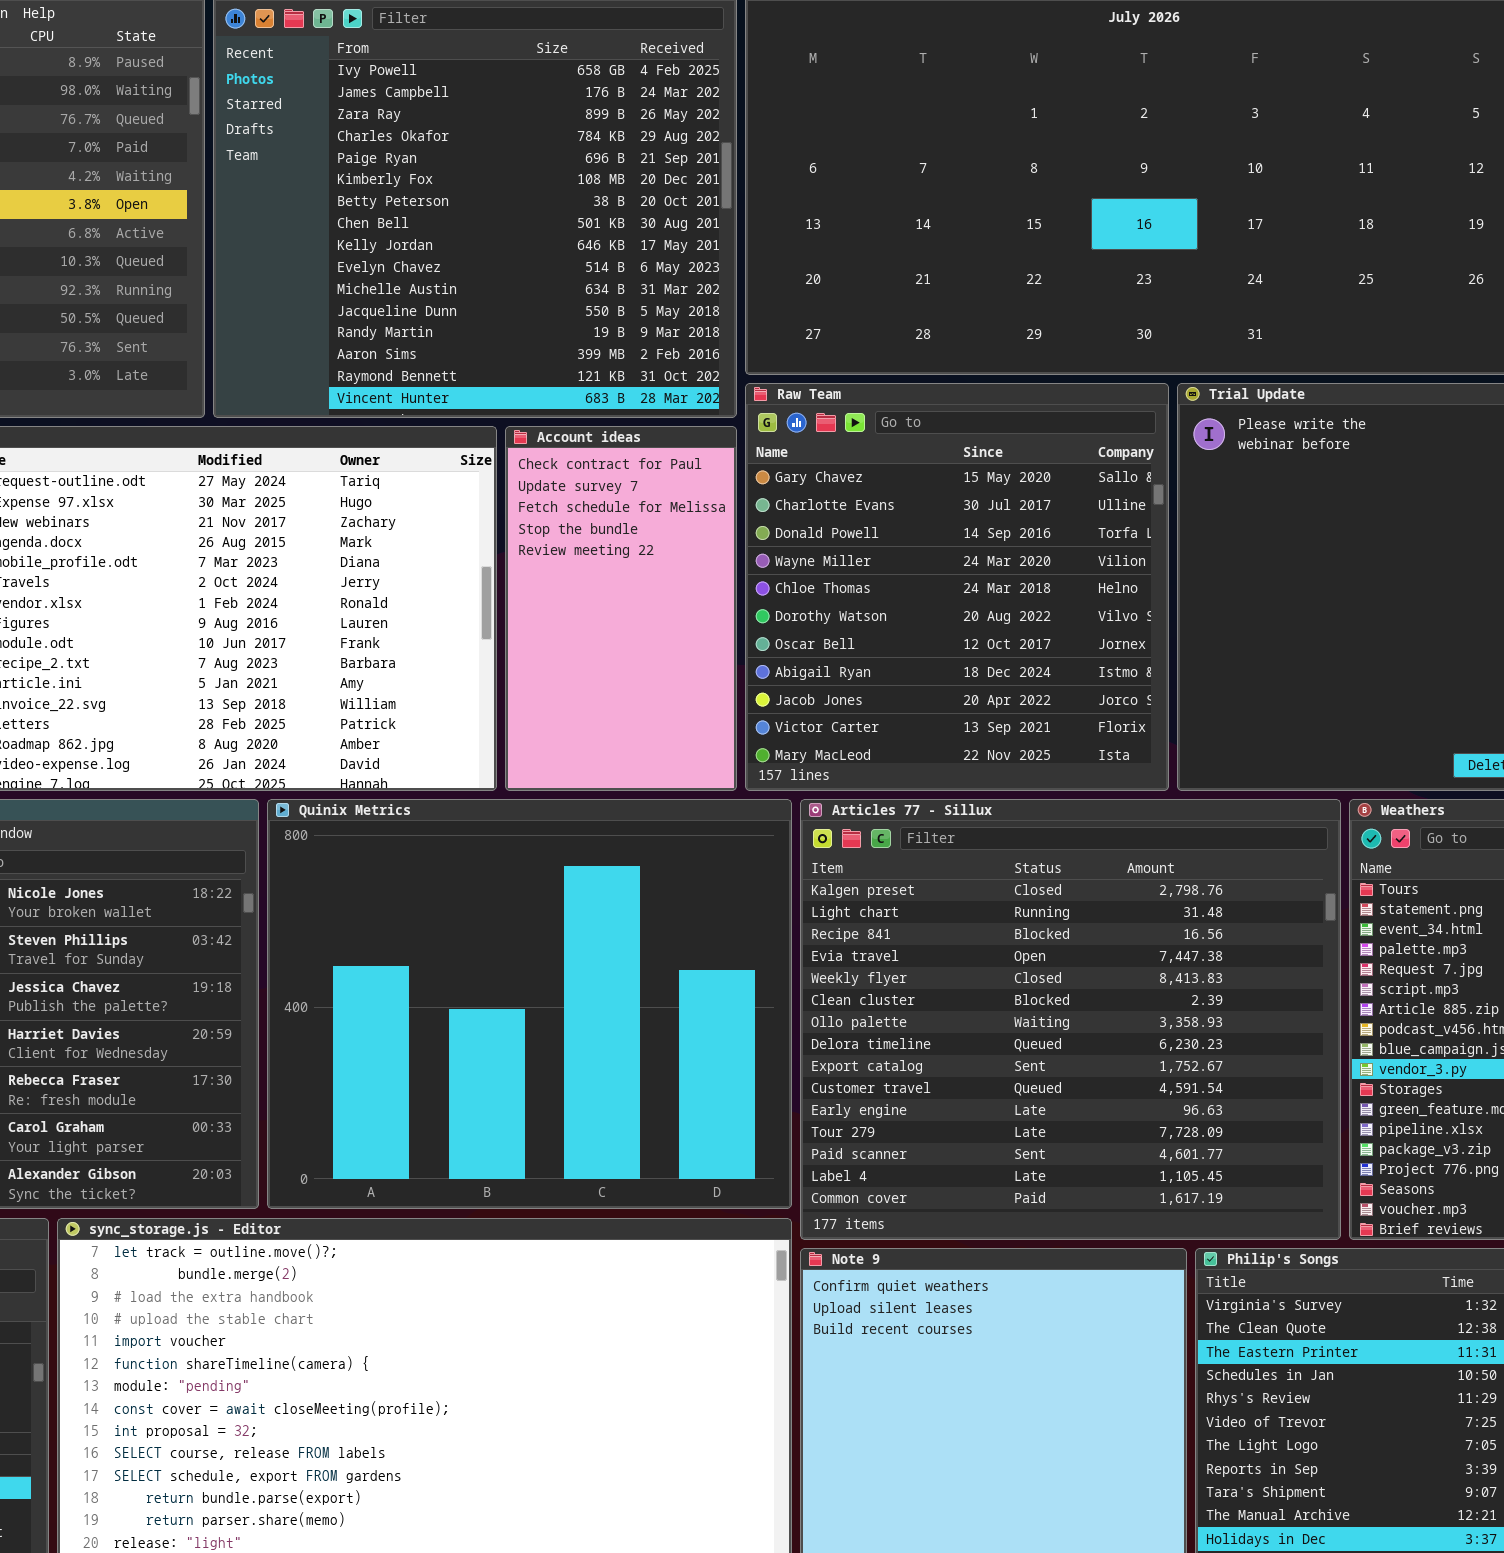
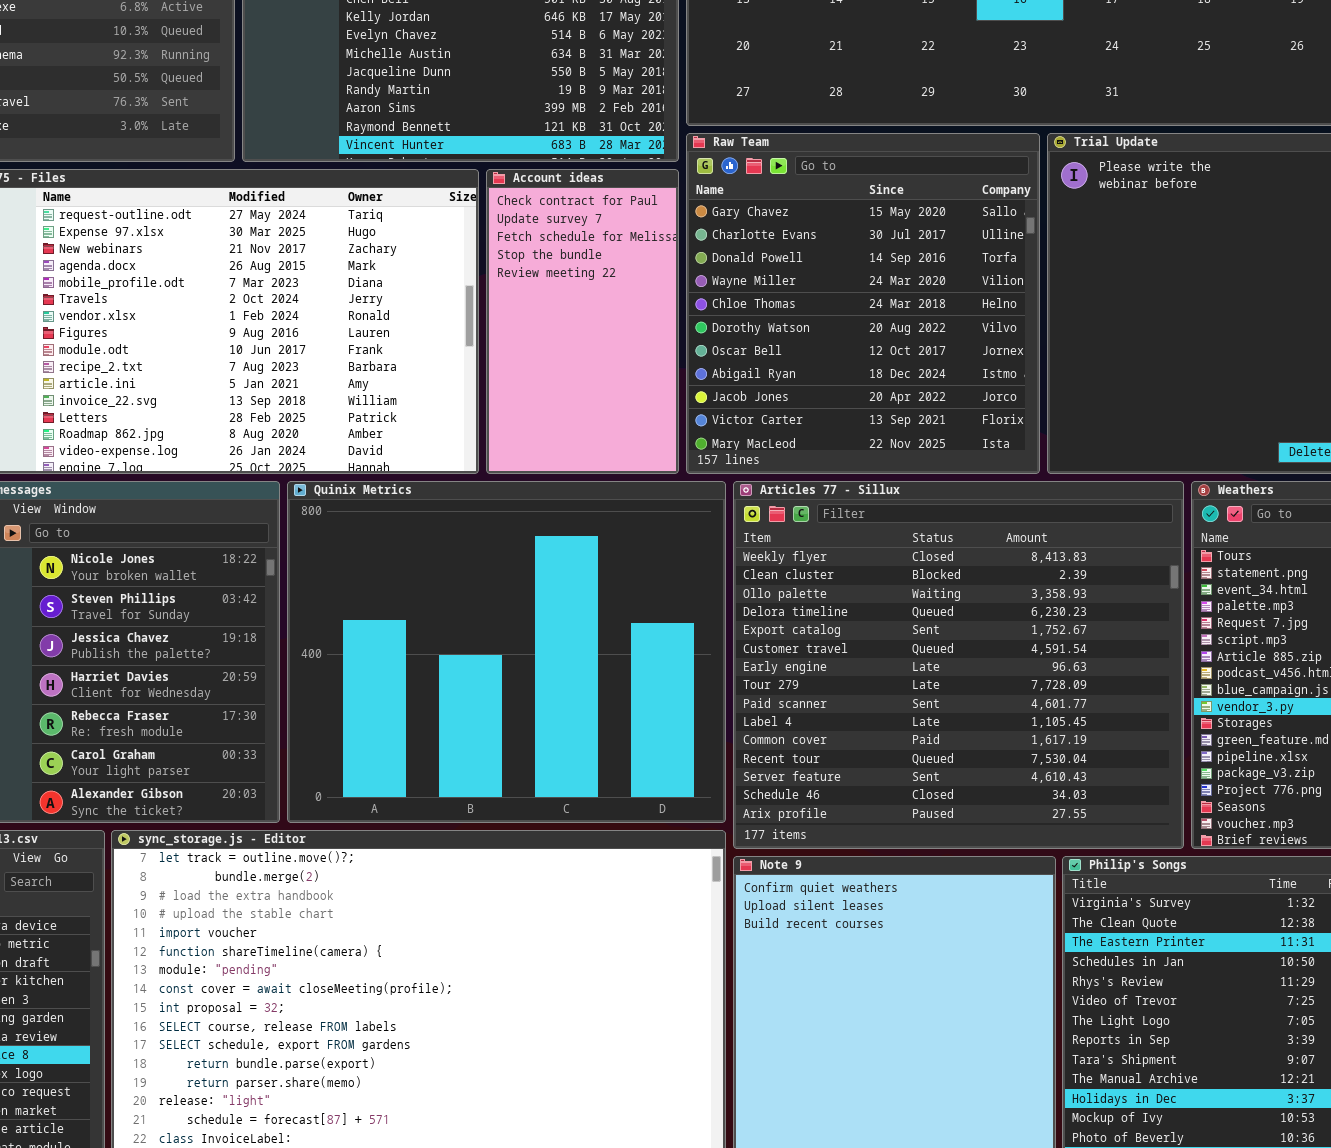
Articles 77 - Sillux: [800,799,1341,1240] -> [733,481,1184,849], scrolled down 4 rows

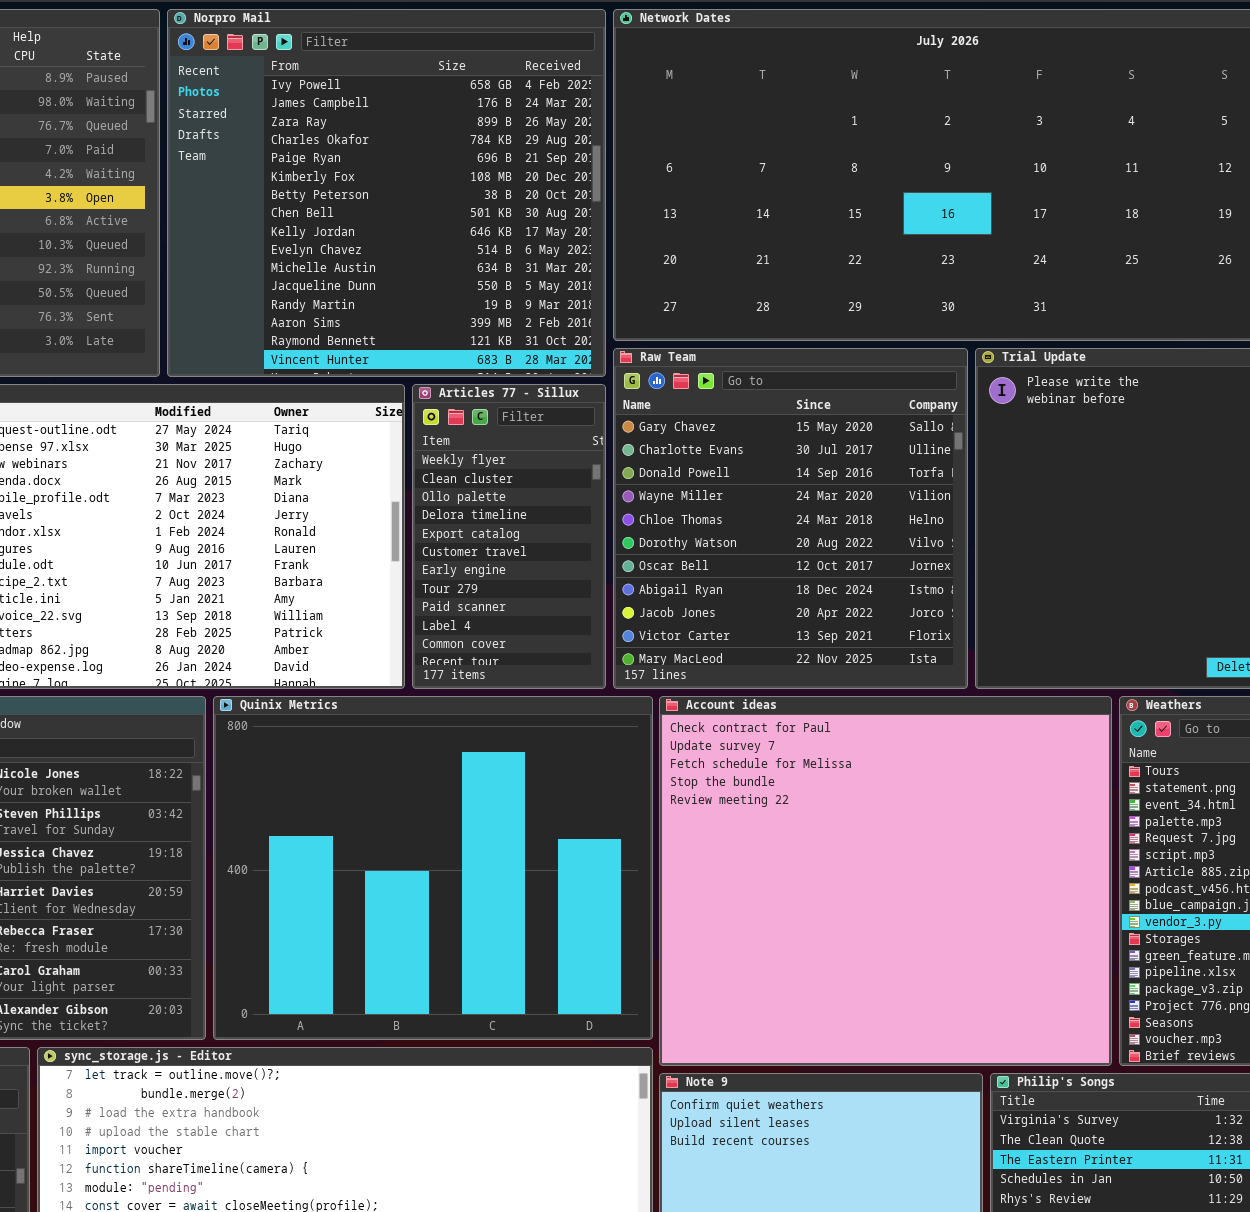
Account ideas: [486,169,679,474] -> [659,696,1112,1066], moved, resized
Articles 77 - Sillux: [733,481,1184,849] -> [412,384,606,689], moved, resized

